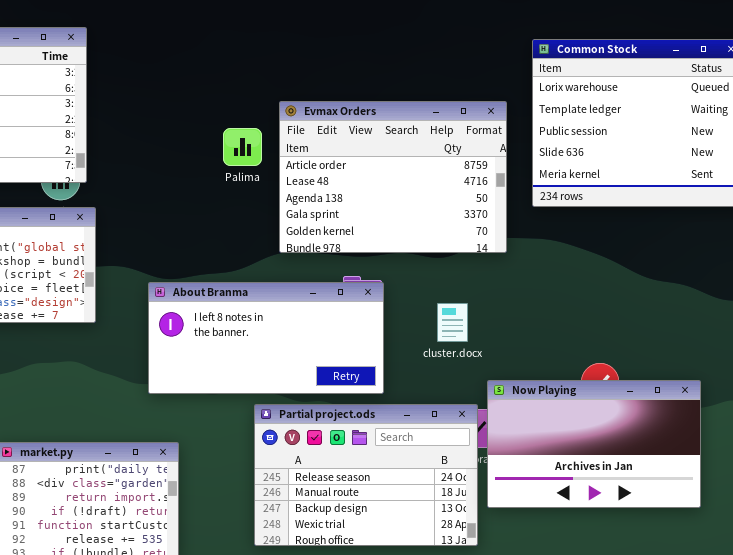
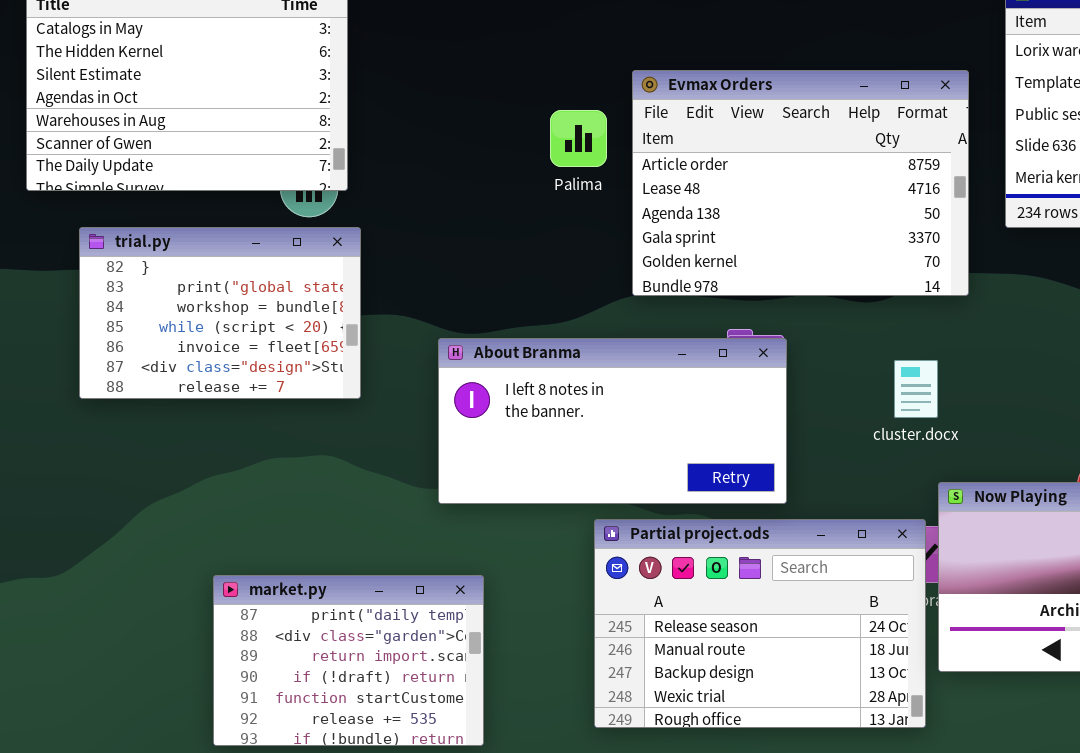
cluster.docx: [437,303,468,342] -> [894,360,938,418], moved

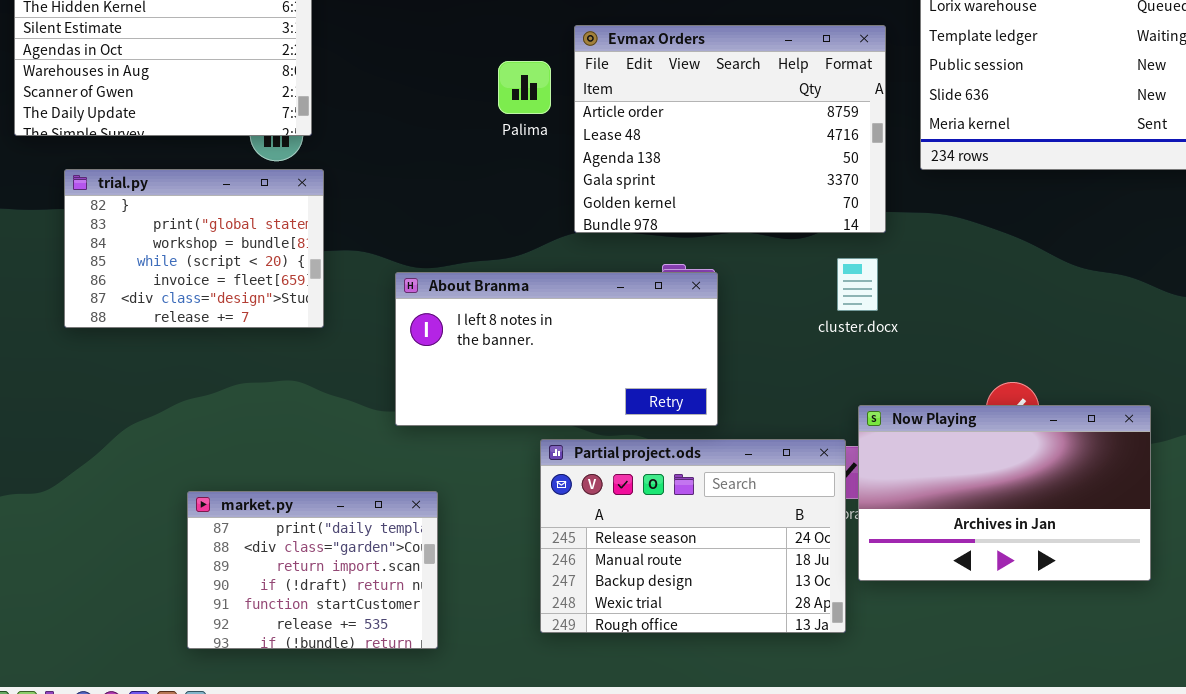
cluster.docx: [894,360,938,418] -> [837,258,878,311], moved

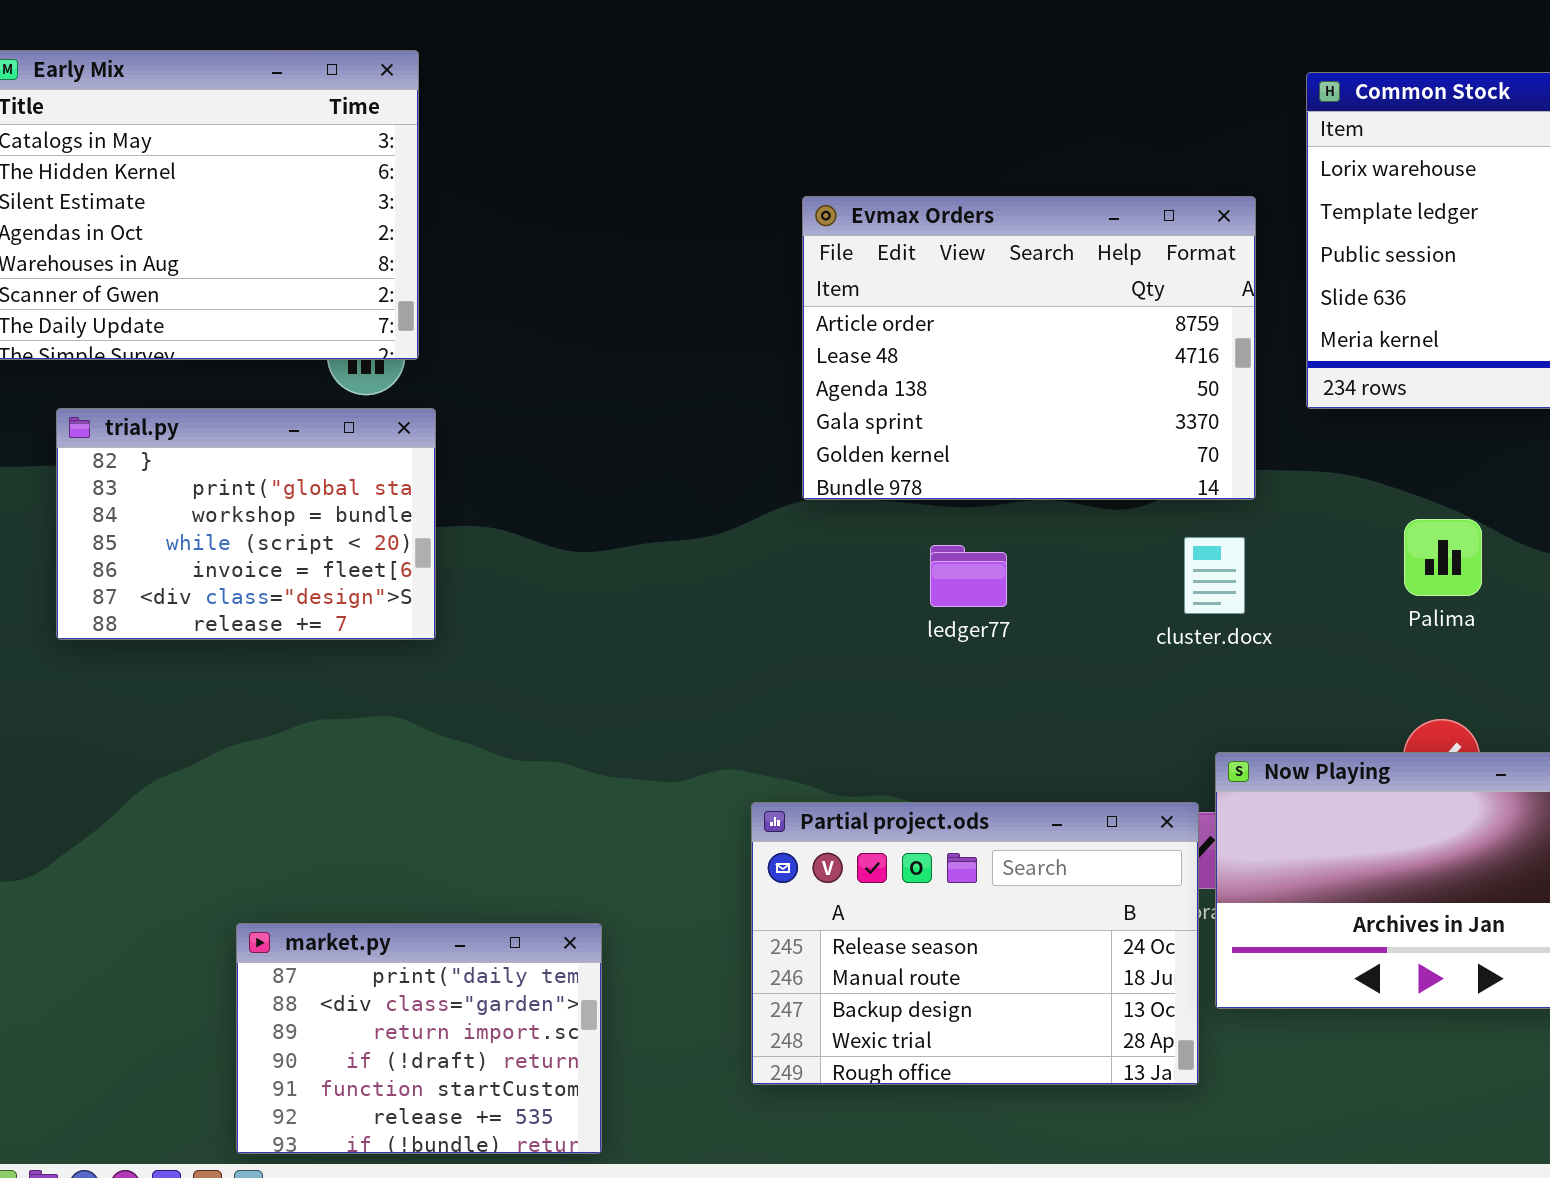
Palima: [498,61,551,114] -> [1404,519,1482,596], moved
About Branma: [395,272,718,426] -> none, closed
market.py: [187,491,438,649] -> [236,923,602,1154], moved

